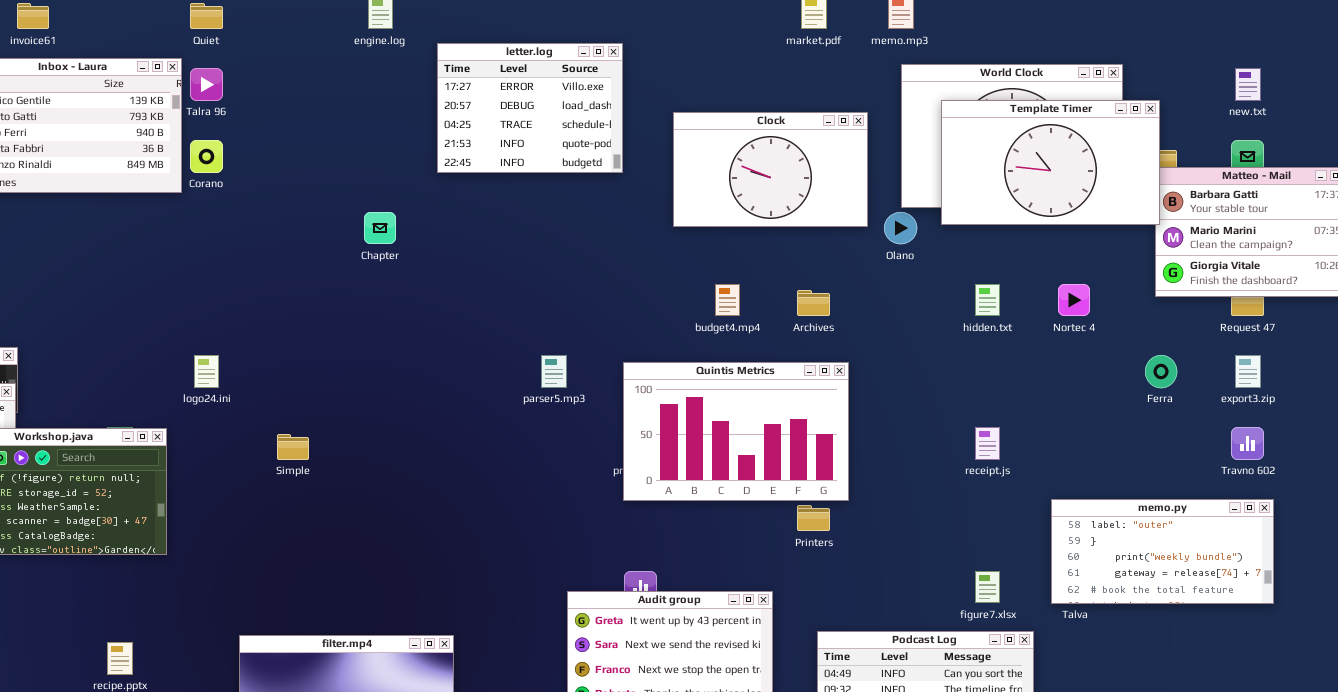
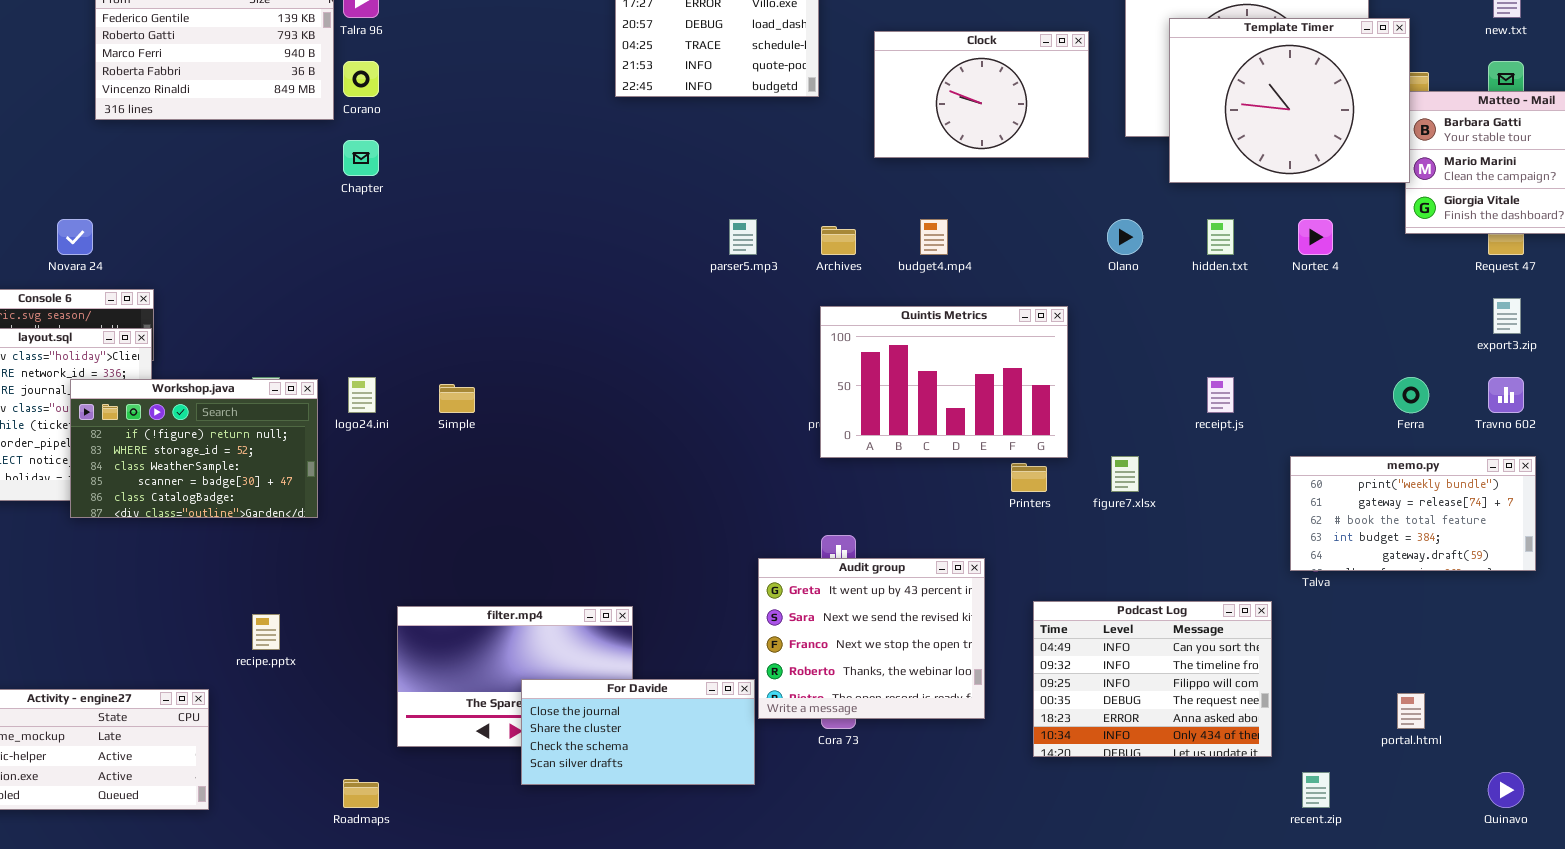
Template Timer: [941,100,1160,225] -> [1169,18,1410,183], resized
Chapter: [364,212,396,244] -> [343,140,379,176], moved
Olano: [884,212,917,244] -> [1107,219,1143,255], moved
Archives: [797,290,830,316] -> [821,226,856,255], moved
logo24.ini: [194,355,219,388] -> [348,377,376,413], moved
parser5.mp3: [541,355,567,388] -> [729,219,757,255], moved
Ferra: [1145,355,1177,388] -> [1393,377,1429,413], moved
memo.py: [1051,499,1274,604] -> [1290,456,1536,571], scrolled down 2 rows
figure7.xlsx: [975,571,1000,603] -> [1111,456,1139,492], moved

